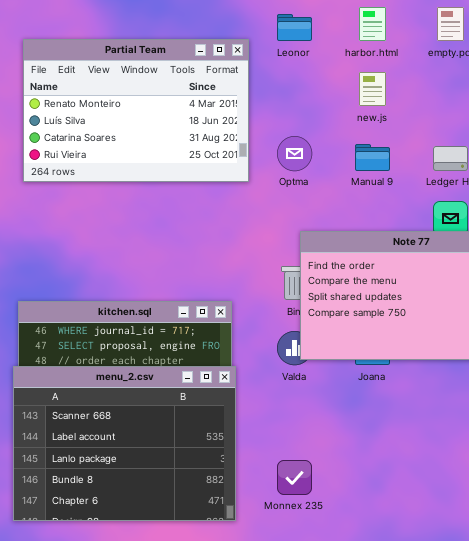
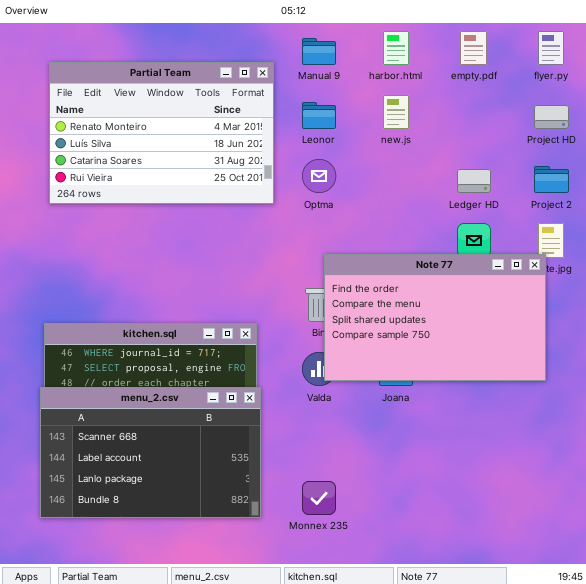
Leonor: [277,14,312,41] -> [302,102,336,129], moved
Manual 9: [355,144,390,171] -> [302,38,336,65], moved
menu_2.csv: [13,366,236,521] -> [40,387,261,518], resized

